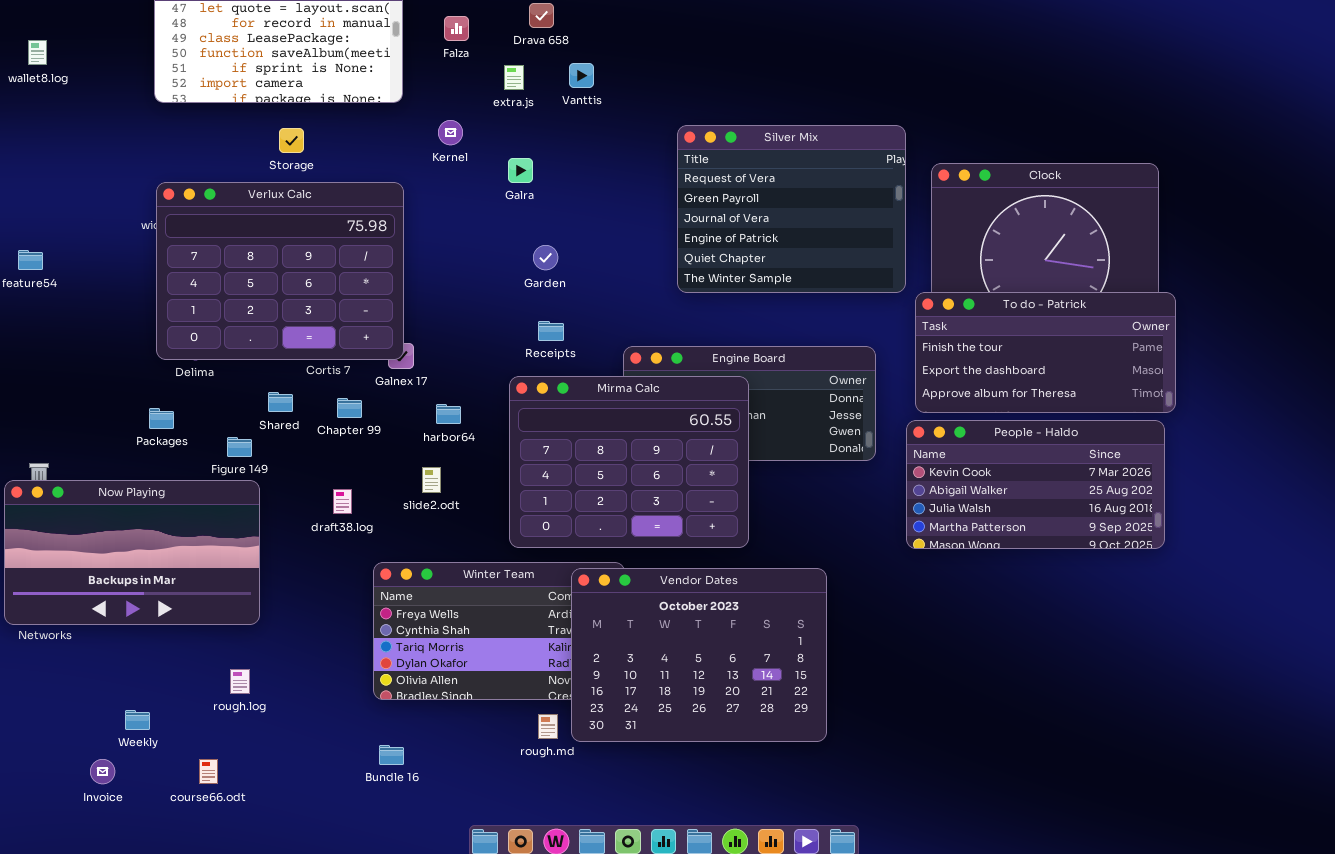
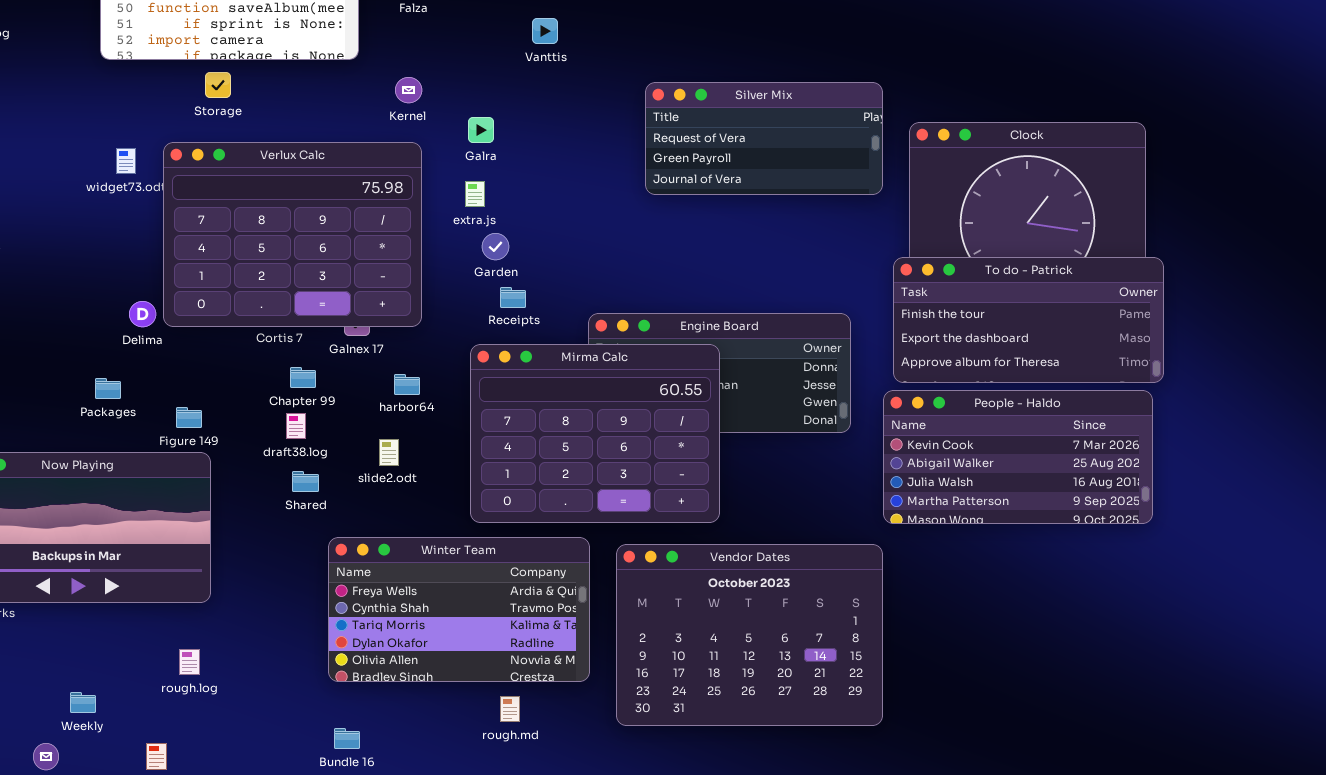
extra.js: [504,65,524,90] -> [465,181,485,207], moved
Silver Mix: [677,125,906,293] -> [645,82,883,195], resized
Storage: [279,128,304,153] -> [205,72,231,98], moved
Verlux Calc: [156,182,404,360] -> [163,142,422,327], moved
Garden: [533,245,558,270] -> [482,233,509,260], moved
Shared: [268,392,293,412] -> [292,471,319,492], moved
draft38.log: [333,489,352,514] -> [286,413,306,439], moved
Vendor Dates: [571,568,827,742] -> [616,544,883,726], moved

